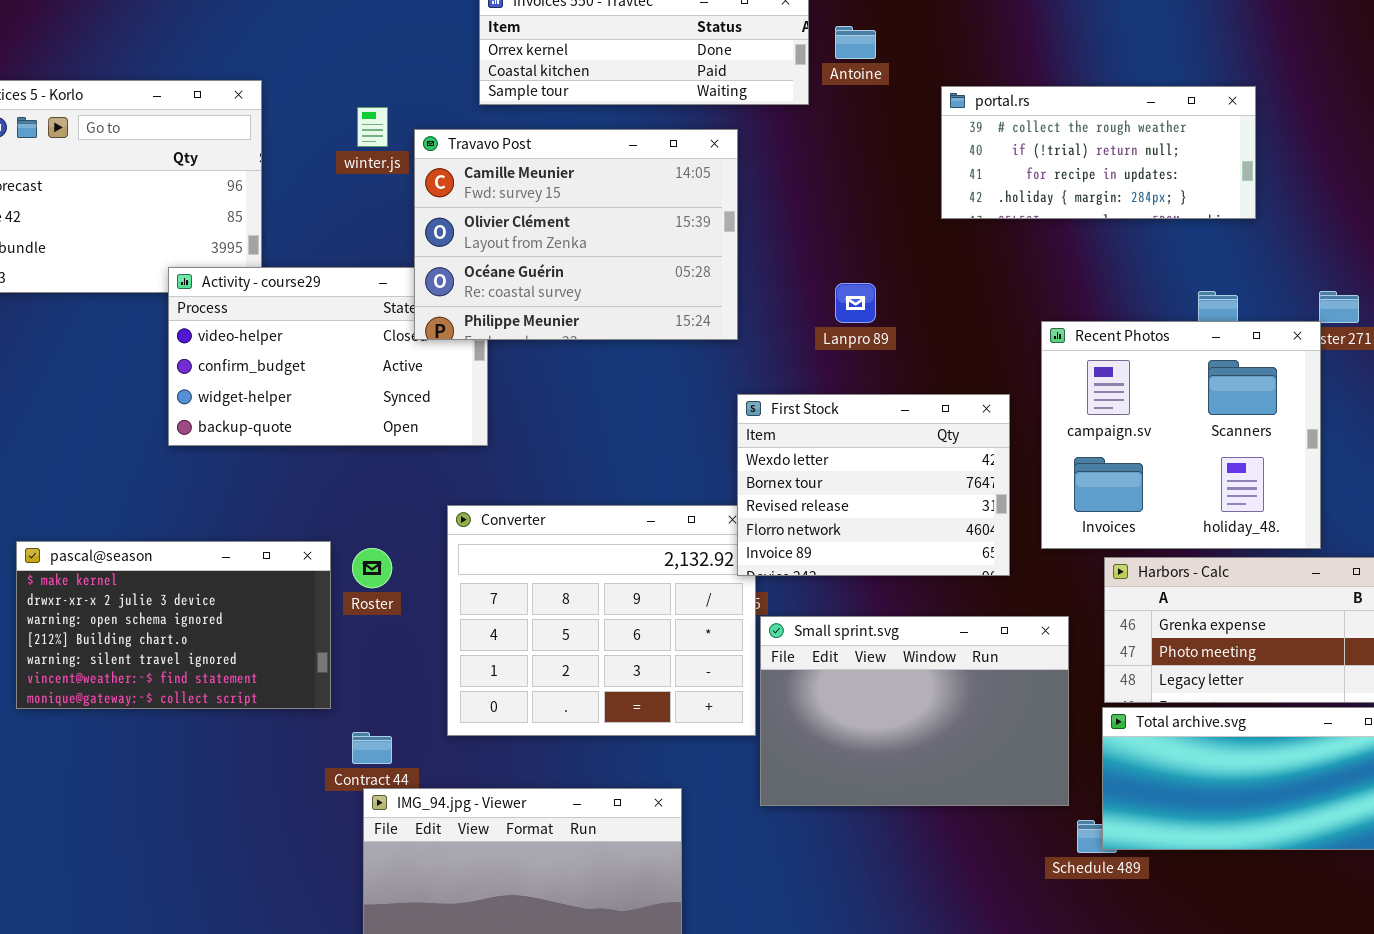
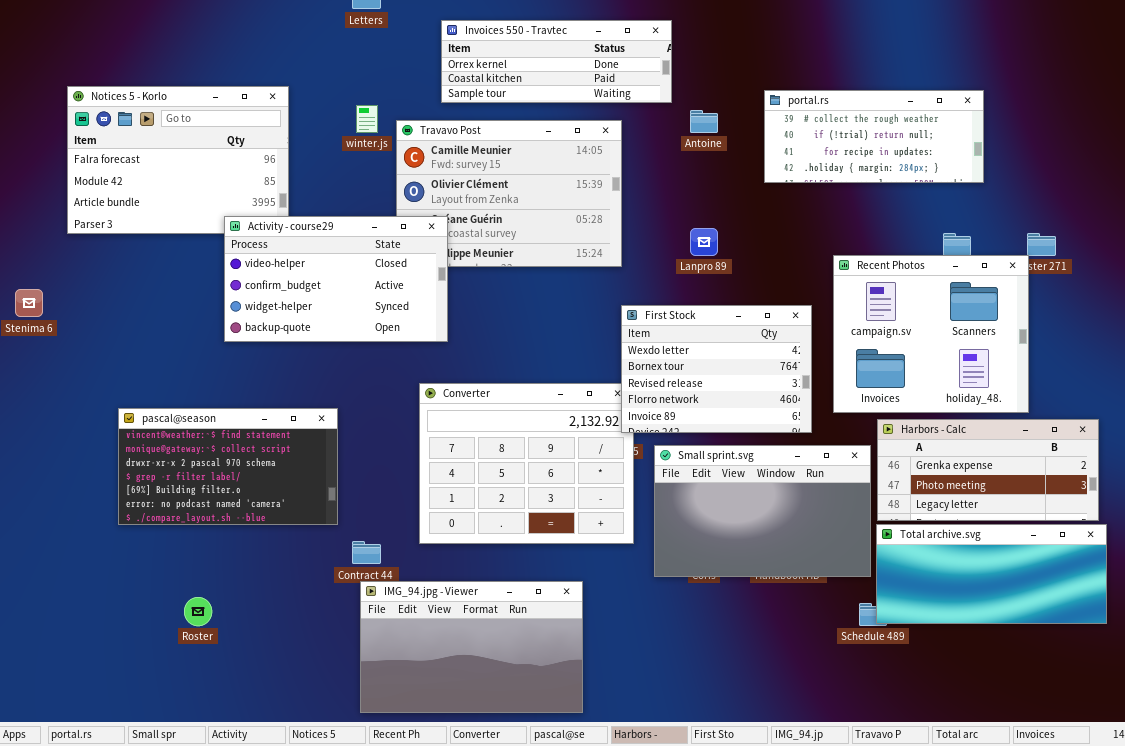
Antoine: [835,26,876,59] -> [690,110,718,133], moved
Activity - course29: [168,267,488,446] -> [224,216,448,342], raised
pascal@season: [16,541,331,709] -> [118,408,338,525], scrolled down 5 rows
Roster: [352,548,392,588] -> [184,597,212,626], moved
Small sprint.svg: [760,616,1069,806] -> [654,445,871,577], moved

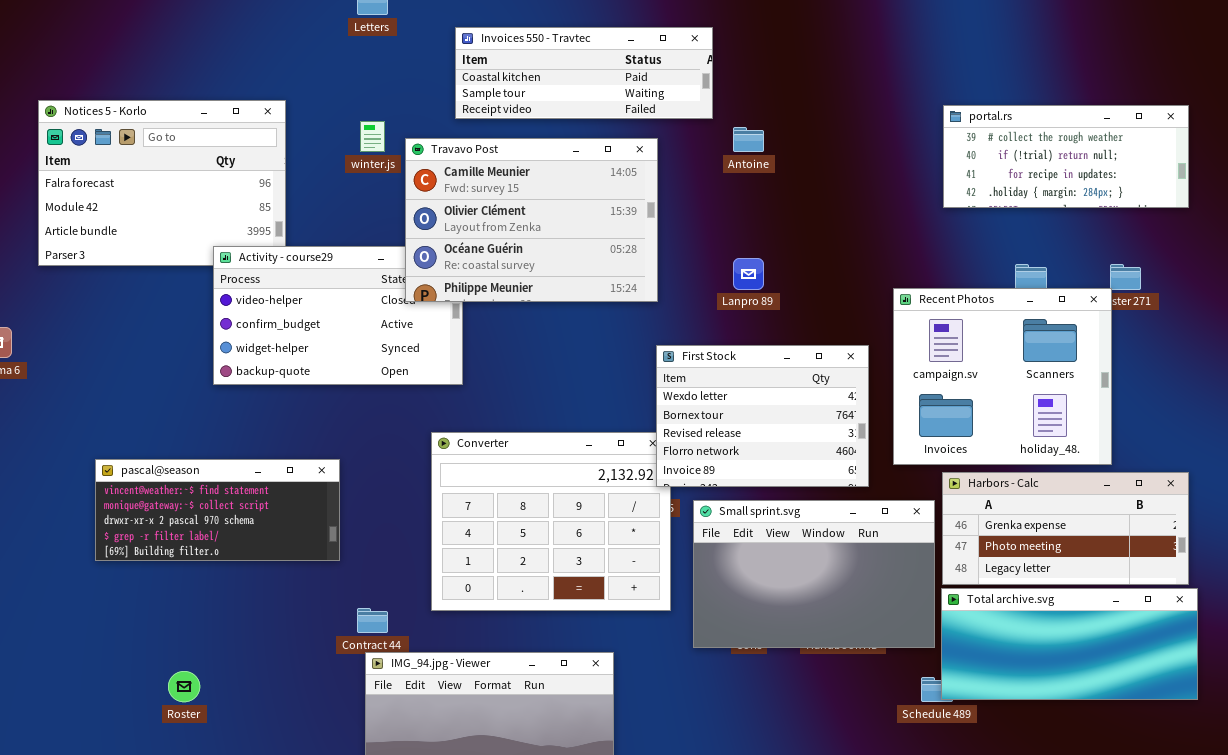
Invoices 550 - Travtec: [441,20,672,103] -> [455,27,713,119], scrolled down 1 row
portal.rs: [764,90,984,183] -> [943,105,1189,208], moved
Travavo Post: [396,120,622,267] -> [405,138,658,302], raised
pascal@season: [118,408,338,525] -> [95,459,340,561], resized

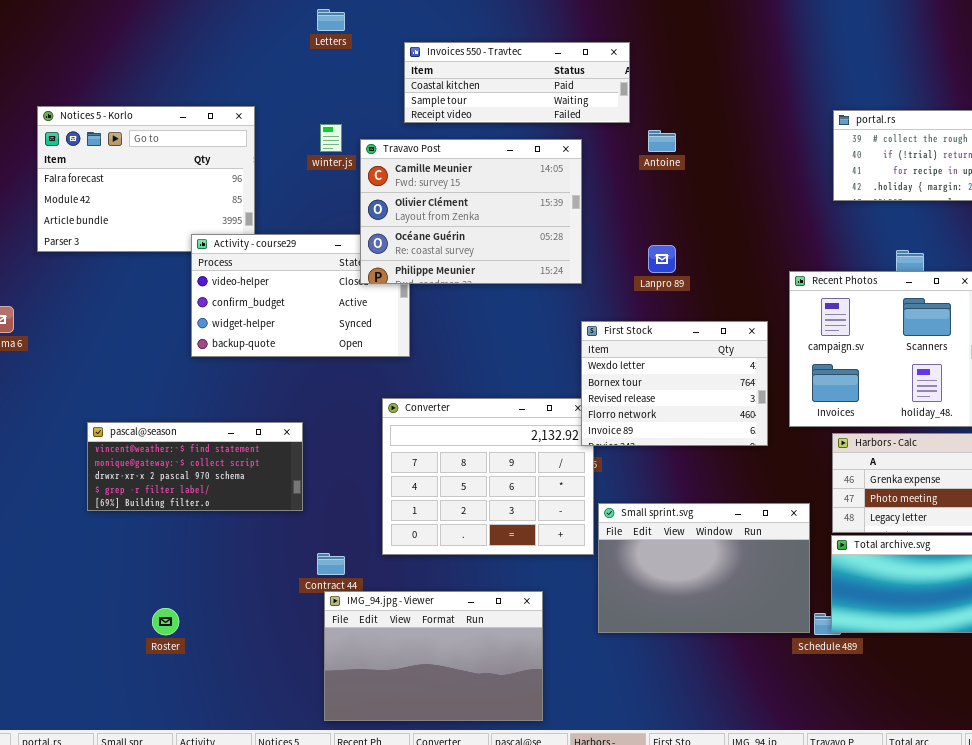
Small sprint.svg: [693,500,935,648] -> [598,503,810,633], moved

